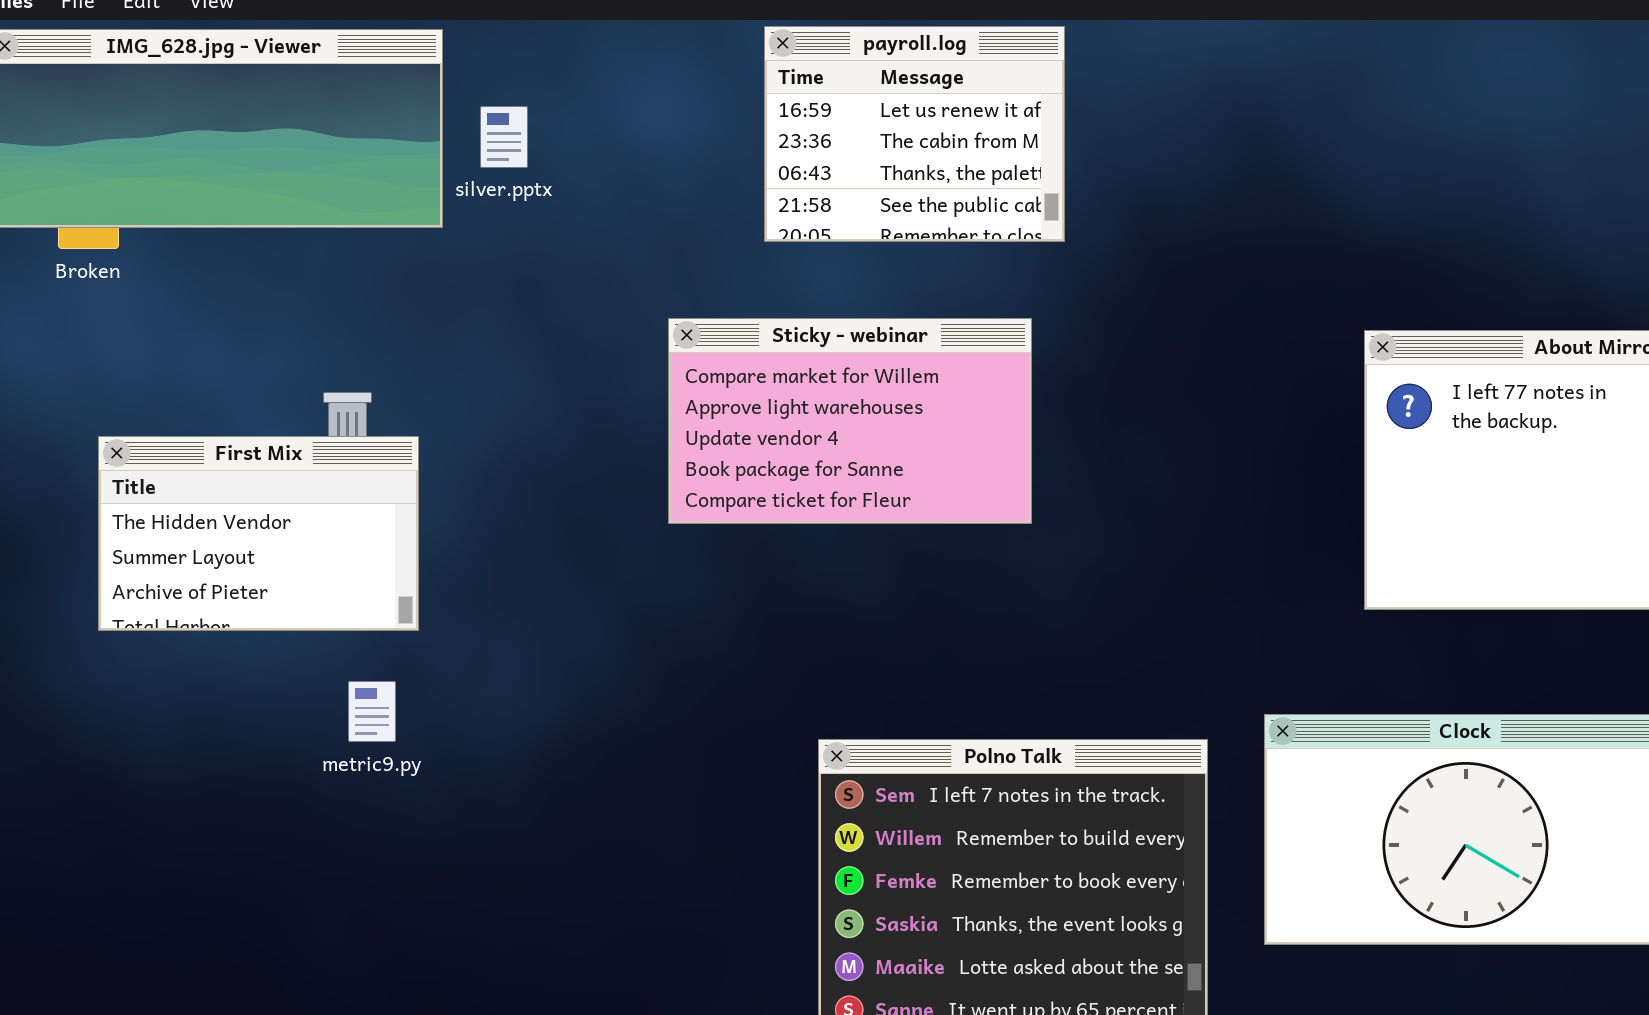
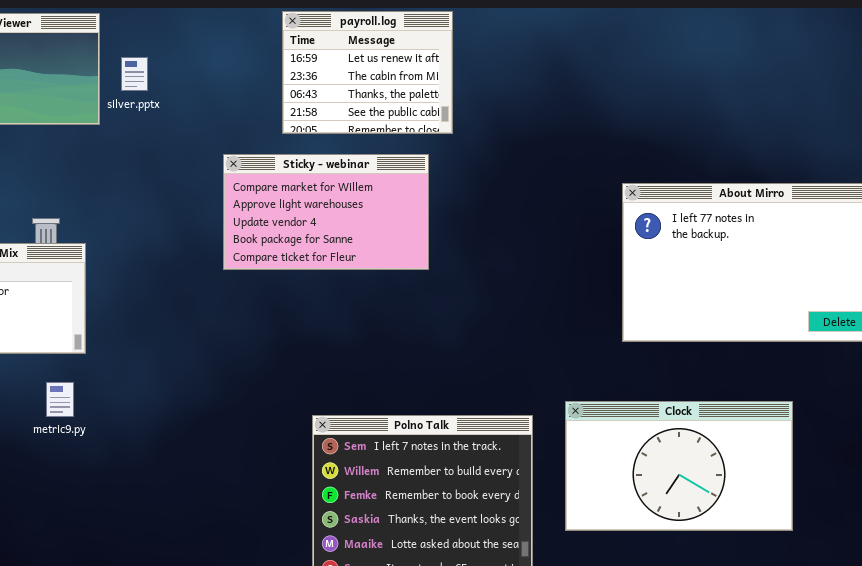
Sticky - webinar: [668,318,1032,524] -> [223,154,429,270], moved

